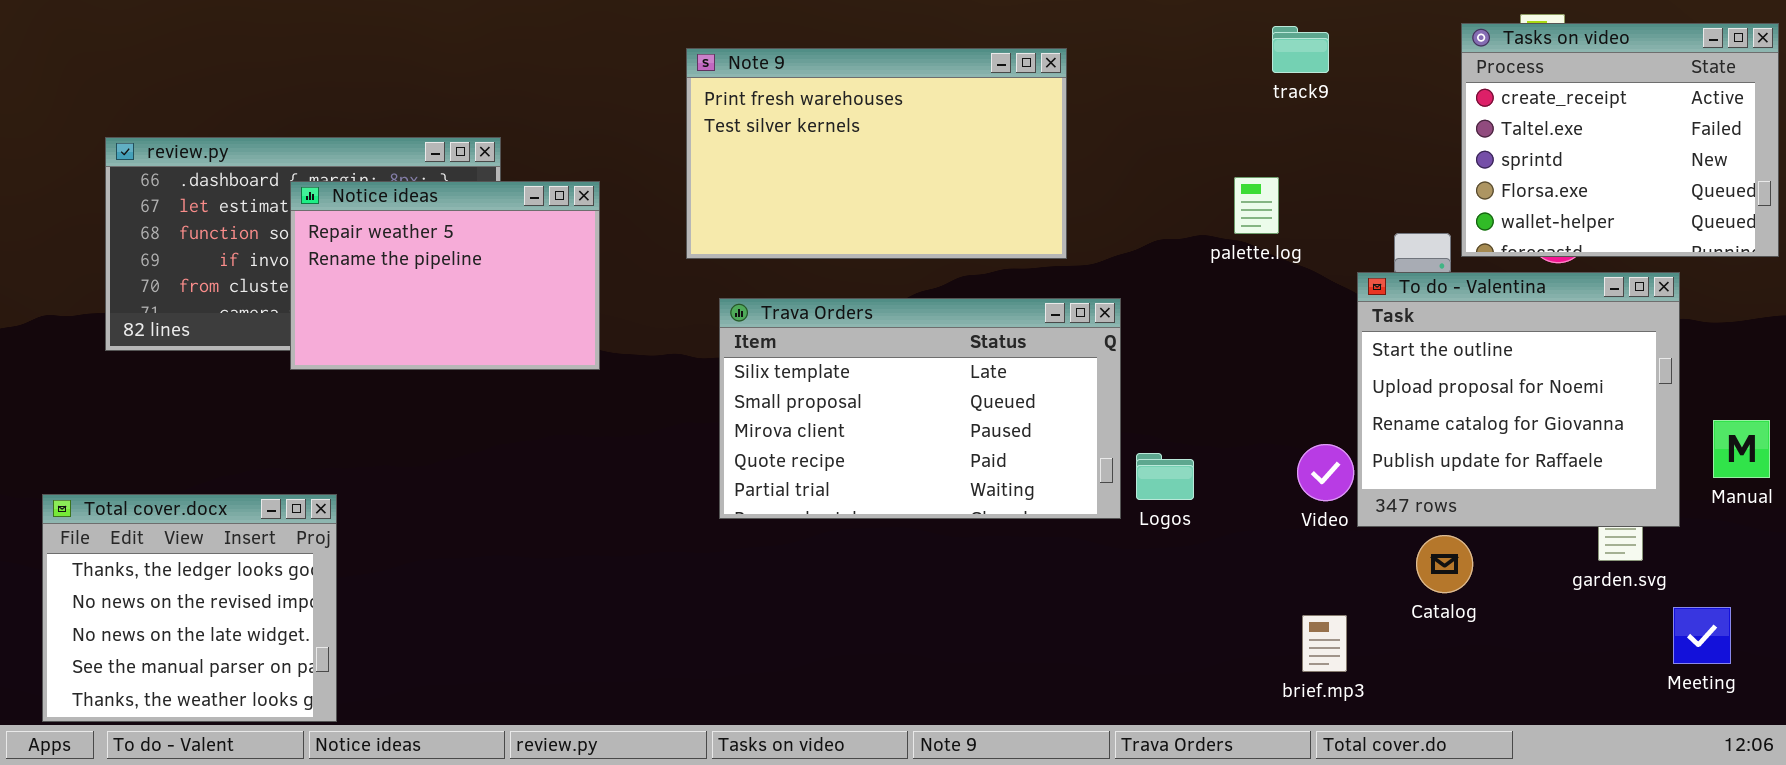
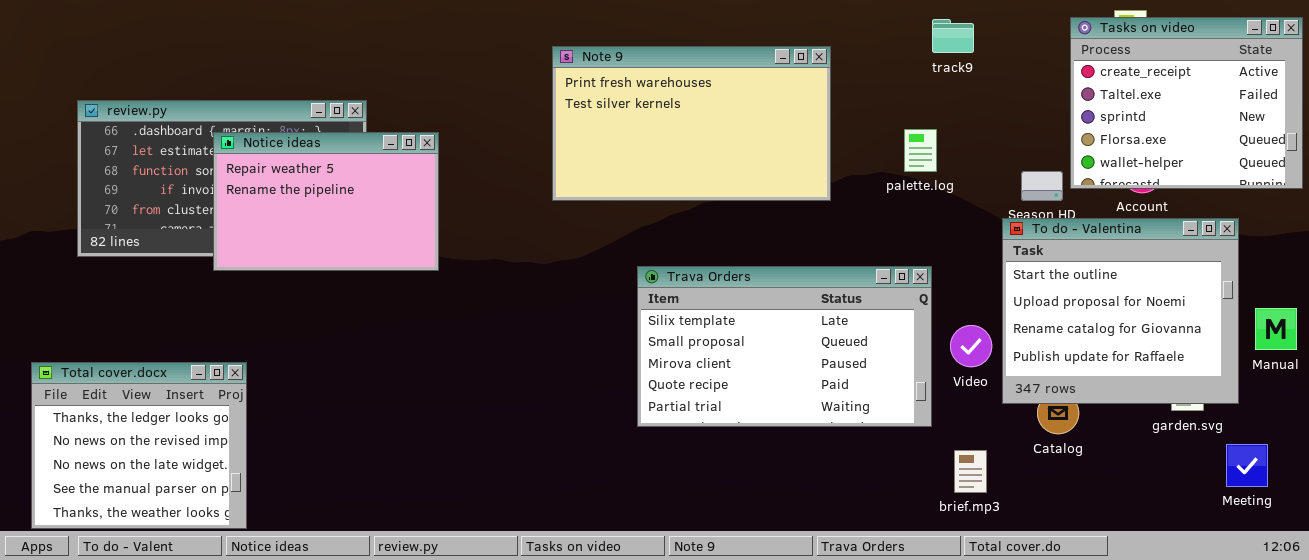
Note 9: [686,48,1067,259] -> [552,46,831,201], moved
To do - Valentina: [1357,272,1680,527] -> [1002,218,1239,404], moved
Trava Orders: [719,298,1121,519] -> [637,266,932,427], moved

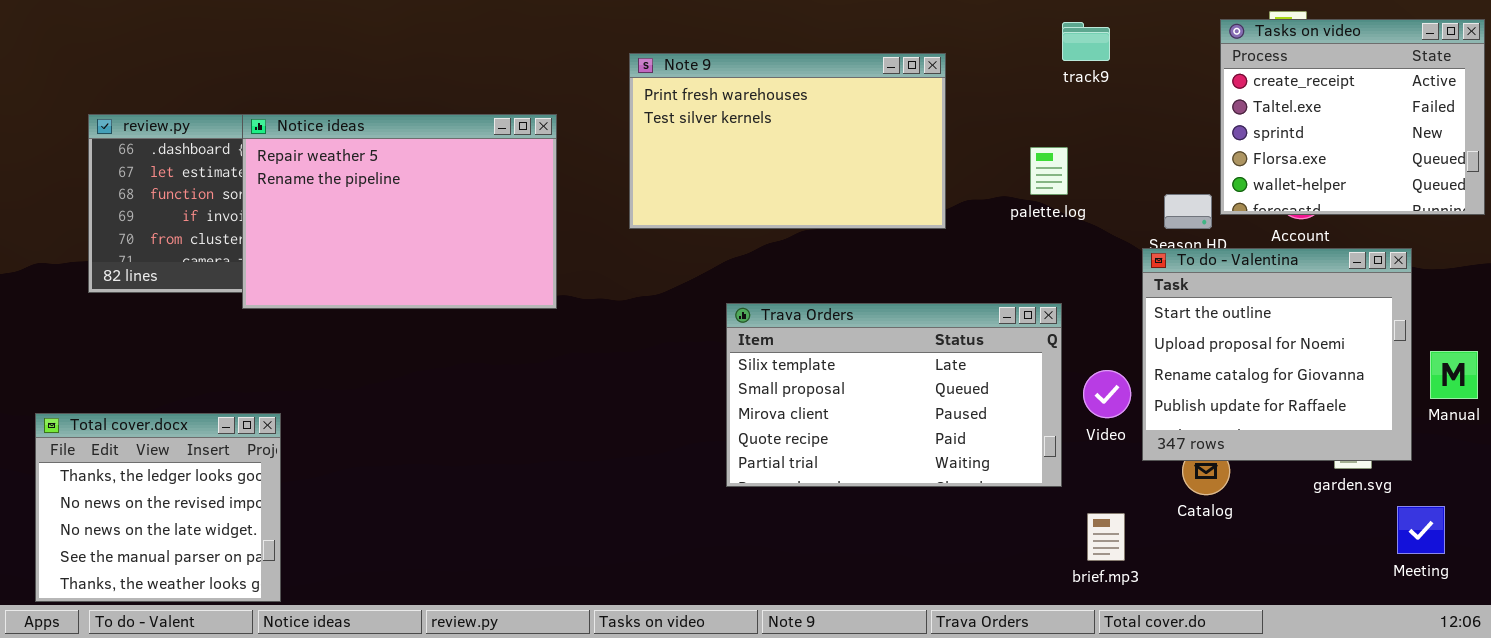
Notice ideas: [213,132,439,271] -> [242,114,557,309], resized

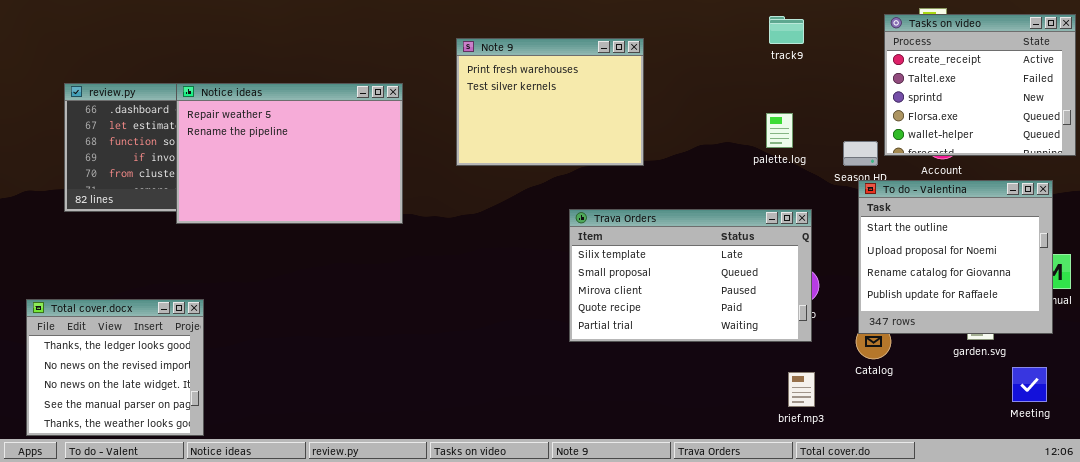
Note 9: [629,53,946,229] -> [456,38,644,166], resized
palette.log: [1030,147,1068,195] -> [766,113,793,148], moved
To do - Valentina: [1142,248,1412,461] -> [858,180,1053,334], moved
Trava Orders: [726,303,1062,487] -> [569,209,812,342], moved

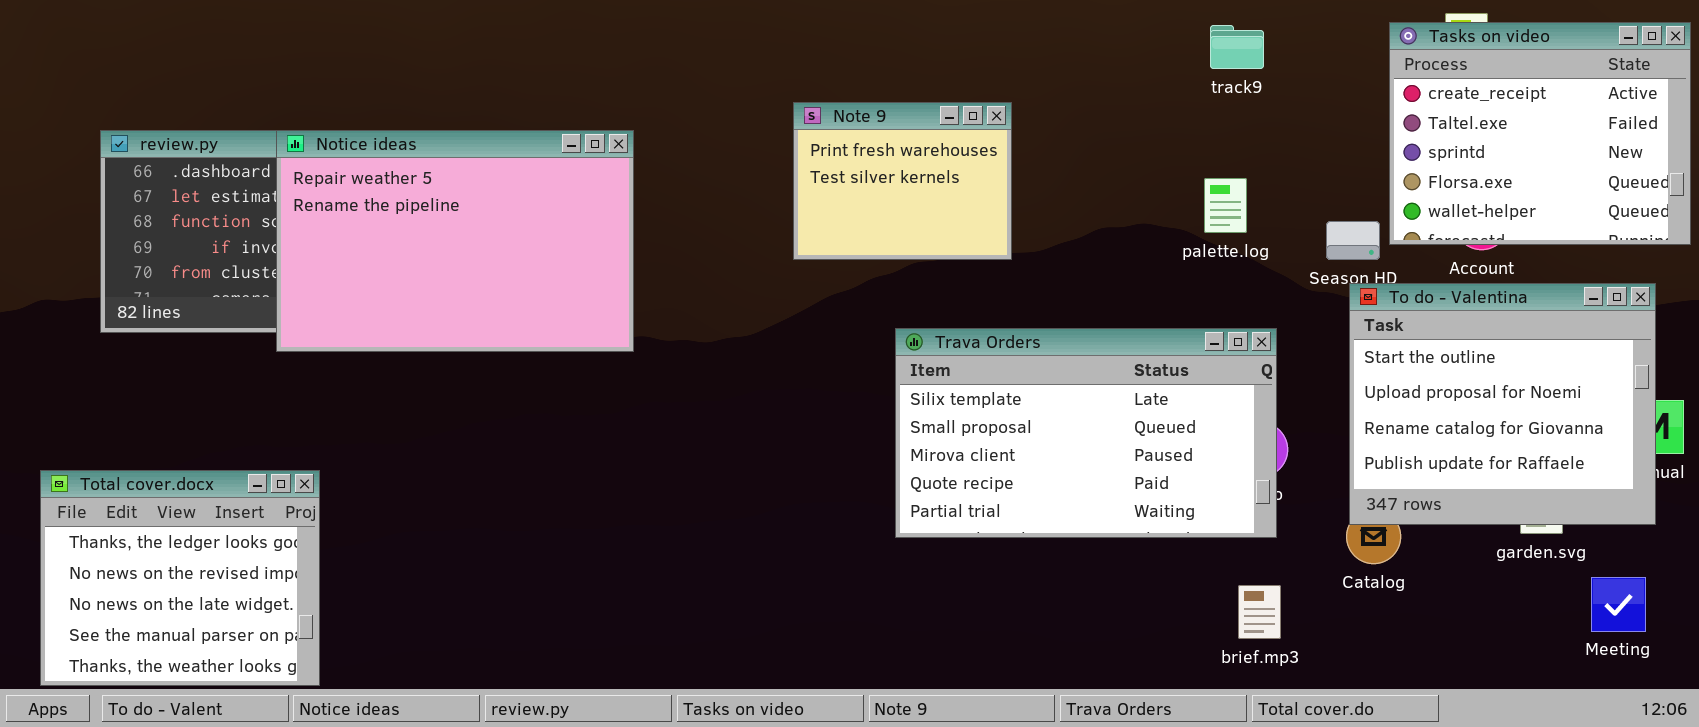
Note 9: [456,38,644,166] -> [793,102,1012,260], resized

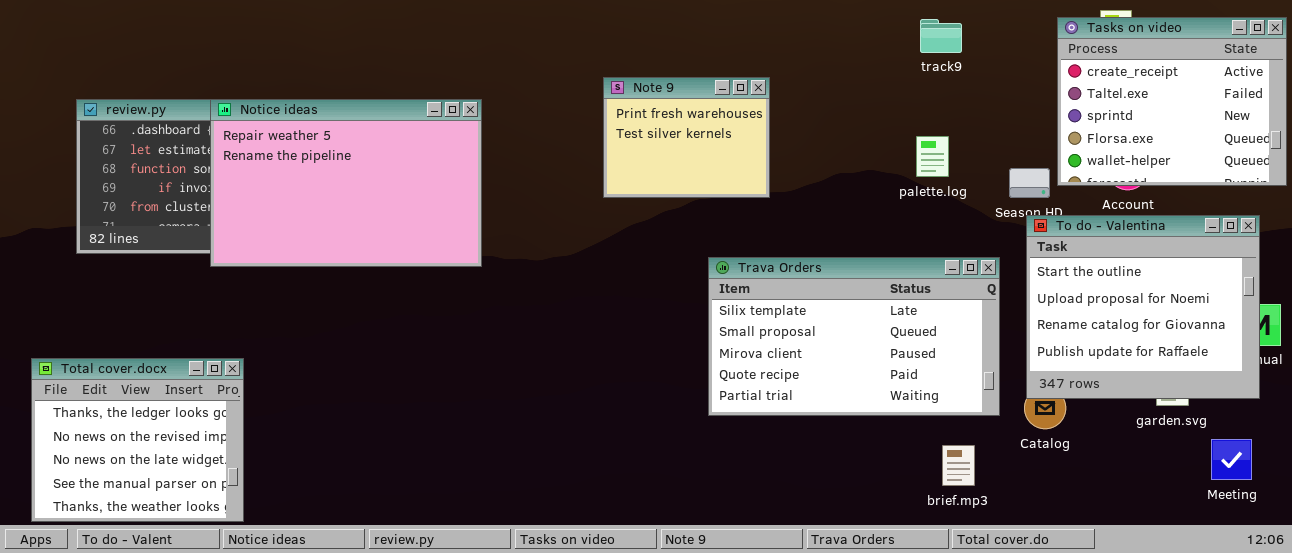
Trava Orders: [895,328,1277,538] -> [708,257,1000,416], moved

